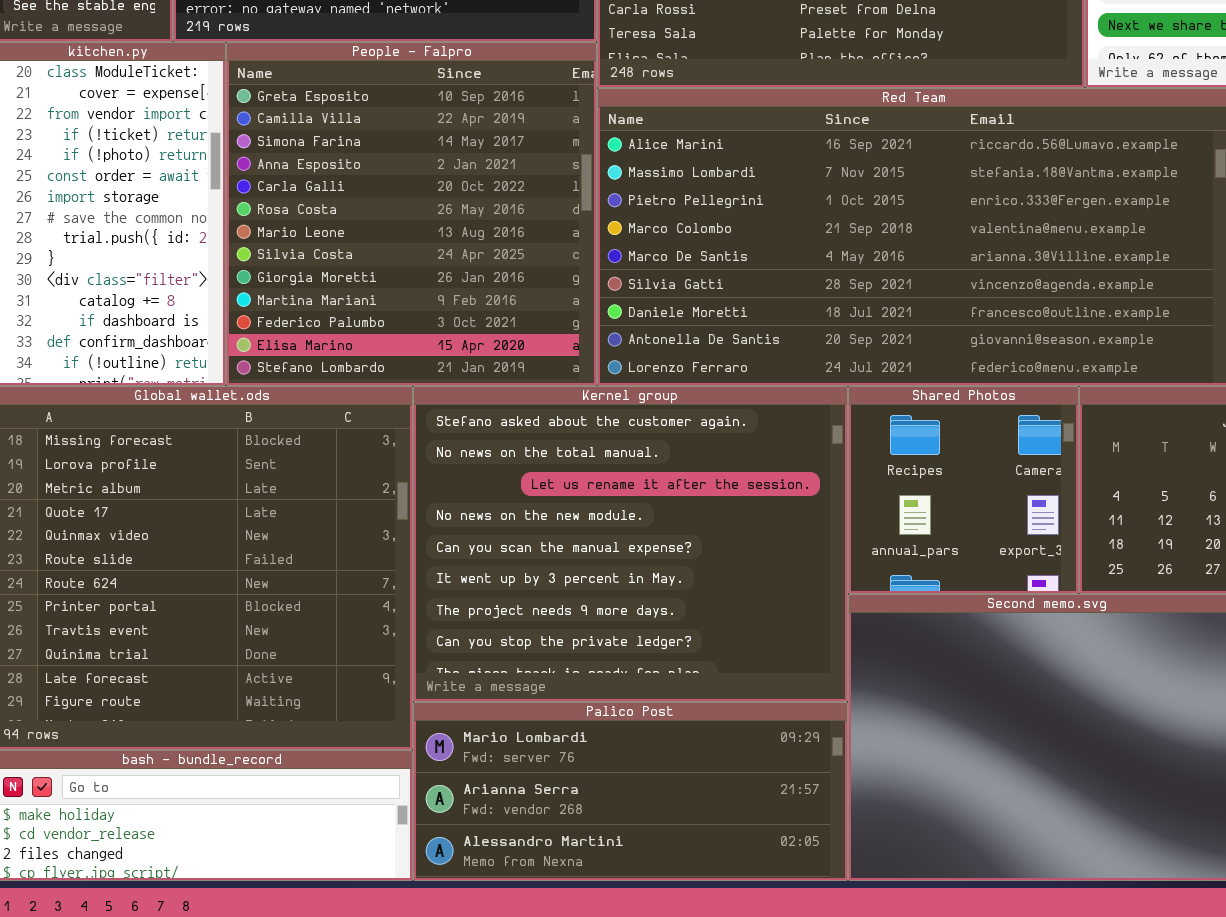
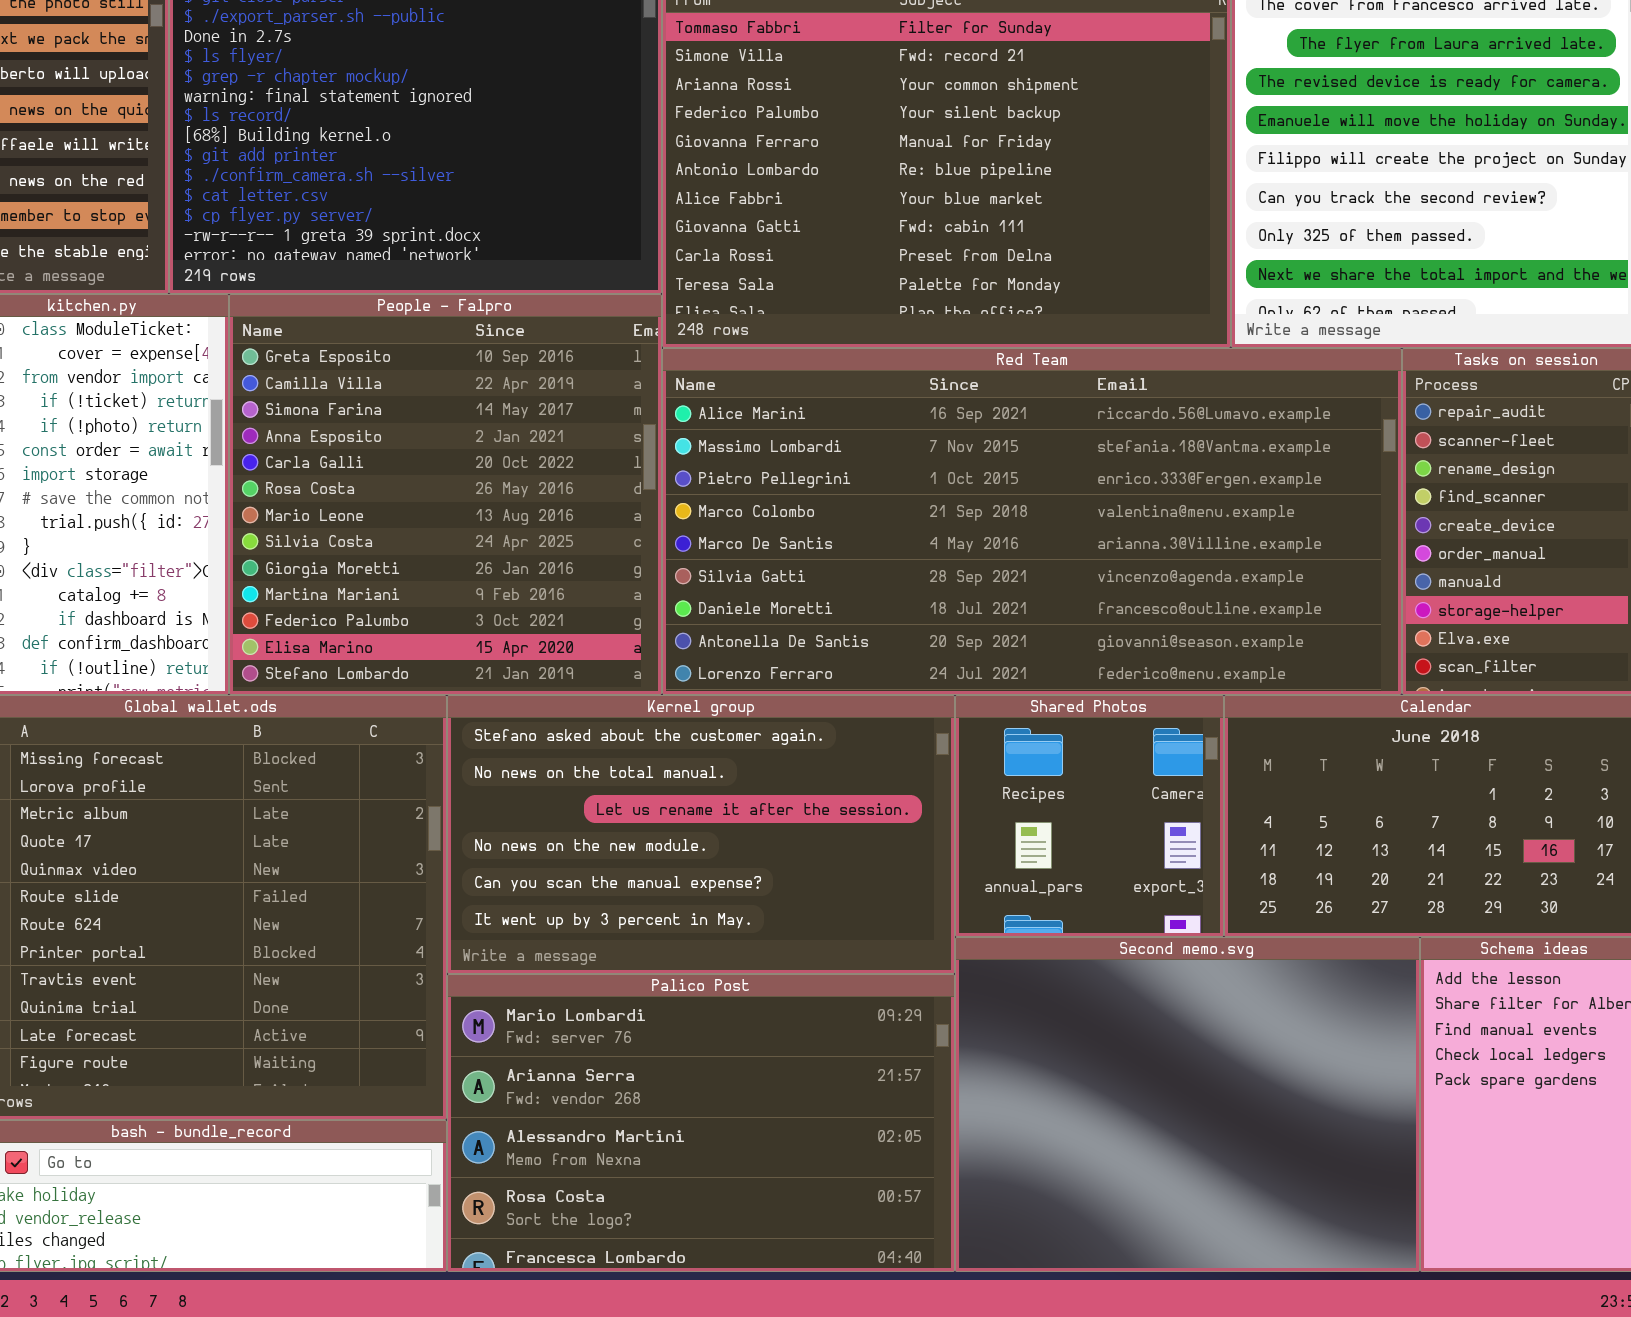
Kernel group: [413,386,848,702] -> [447,695,955,974], resized
Palico Post: [413,702,848,881] -> [447,974,955,1272], resized

